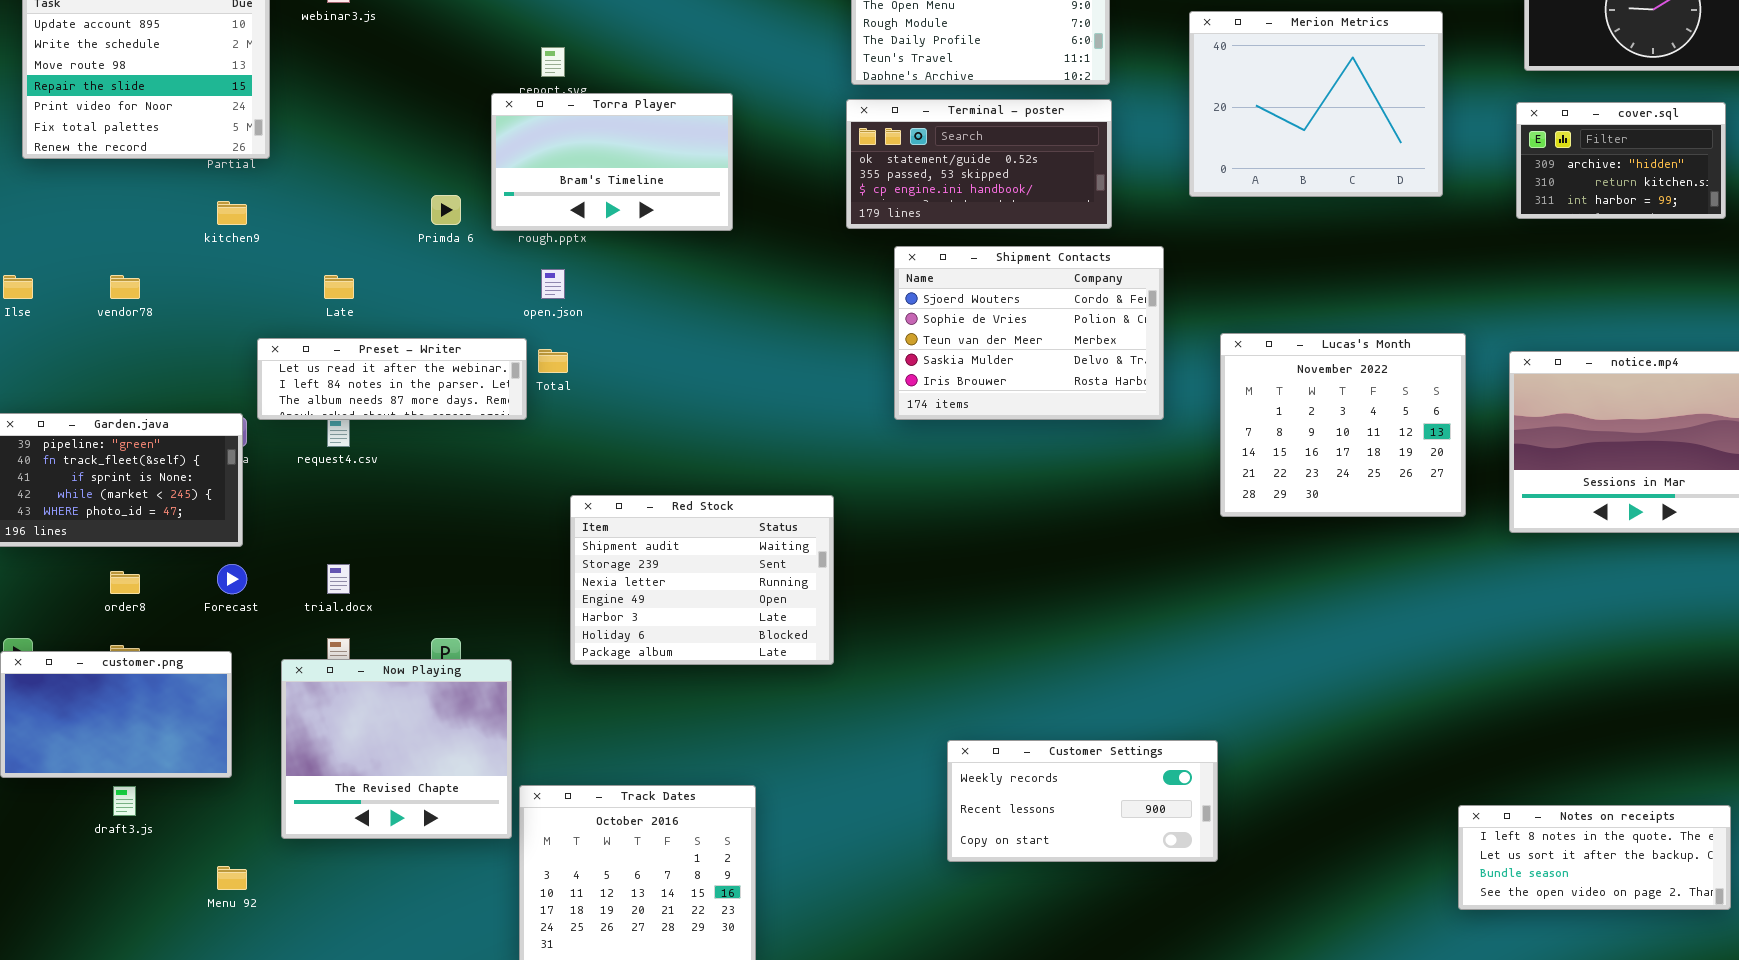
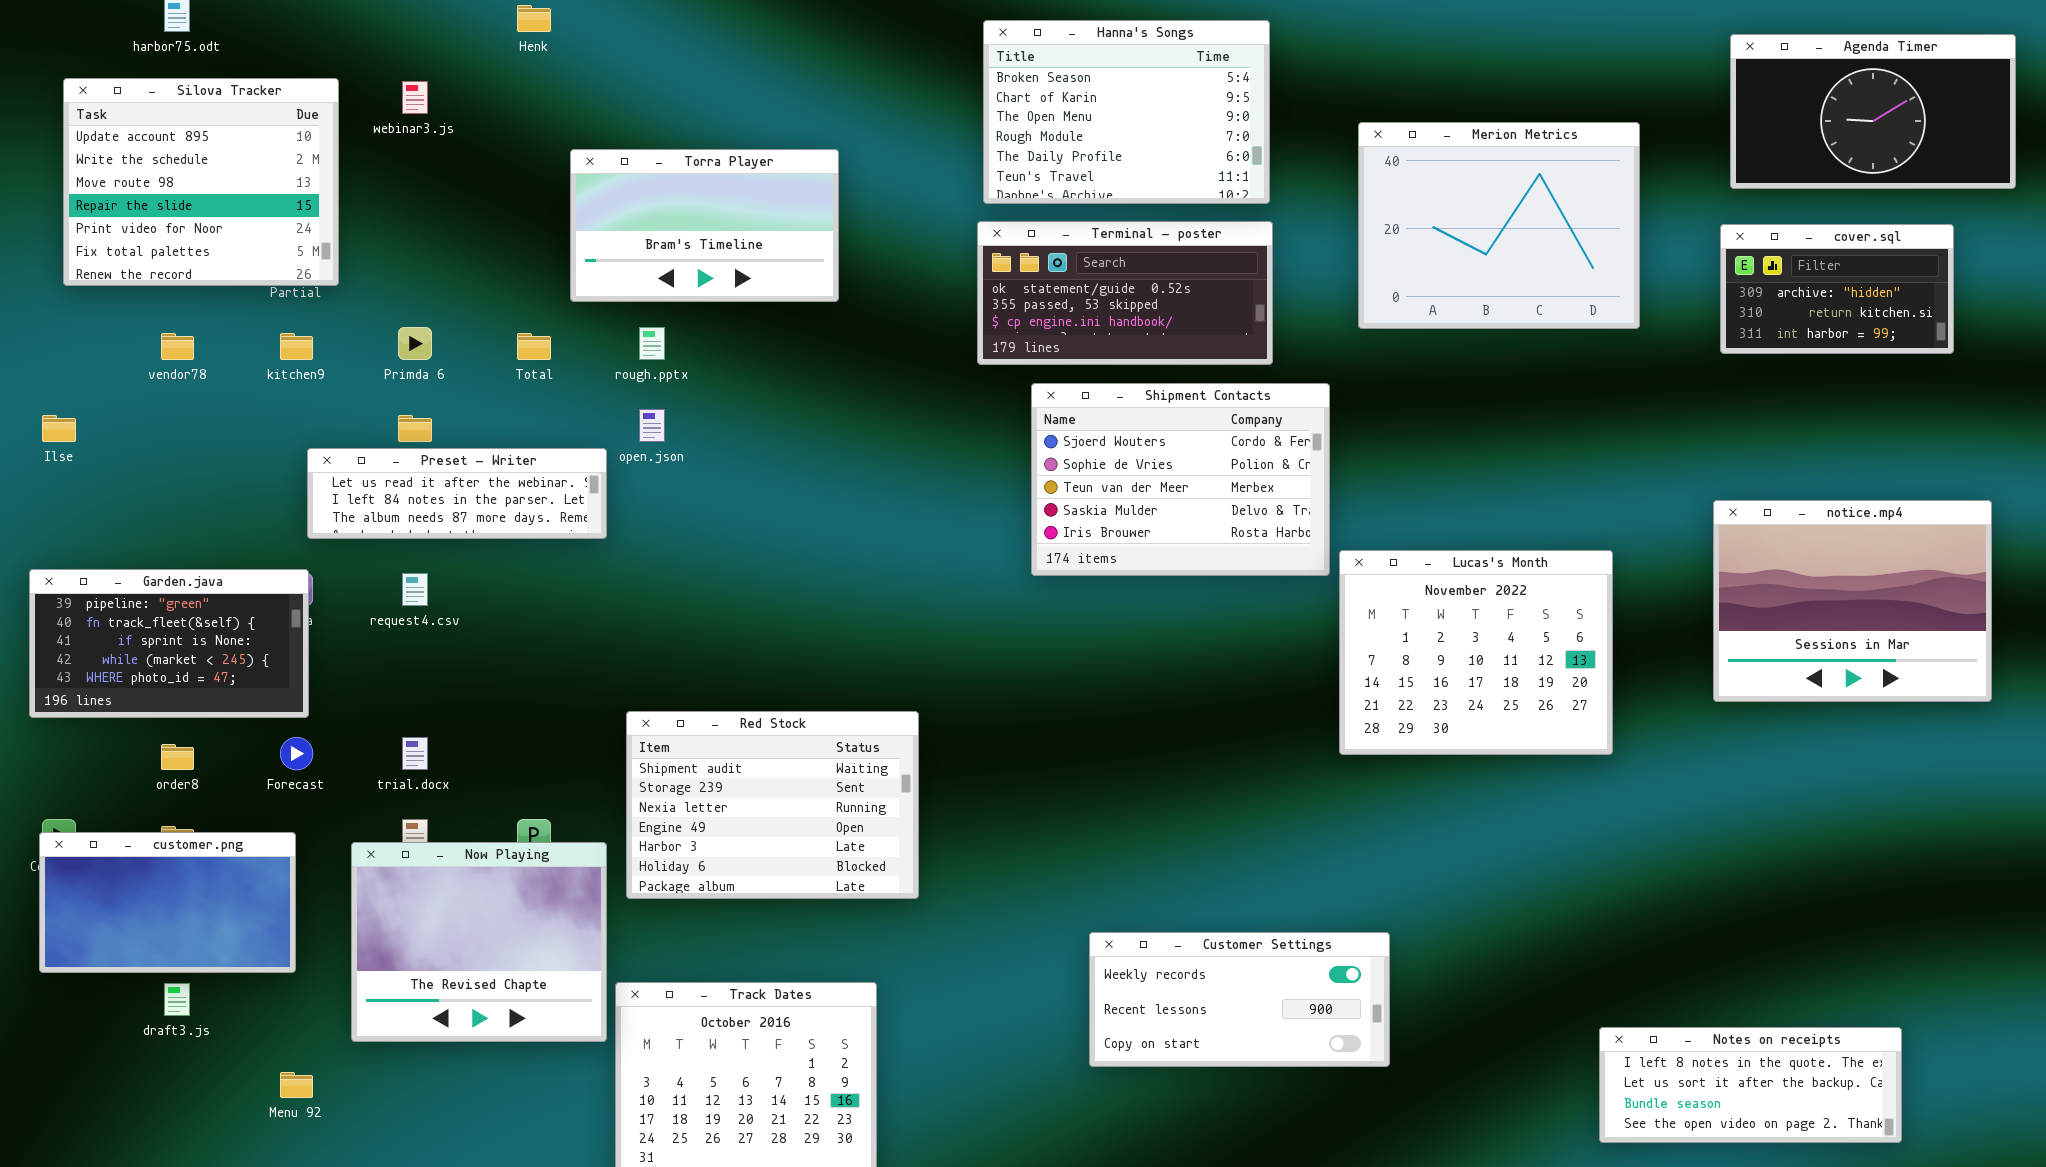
Torra Player: [491,93,733,231] -> [570,149,839,302], moved
Primda 6: [431,195,461,225] -> [398,327,432,360], moved
vendor78: [110,275,140,299] -> [161,333,194,360], moved
Lucas's Month: [1220,333,1466,517] -> [1339,550,1613,755], moved
Preset - Writer: [257,338,527,420] -> [307,448,607,539], moved
Total: [538,349,568,373] -> [517,333,551,360], moved
Red Stock: [570,495,834,665] -> [626,711,919,899], moved
Notes on receipts: [1458,805,1731,910] -> [1599,1027,1902,1143], moved

